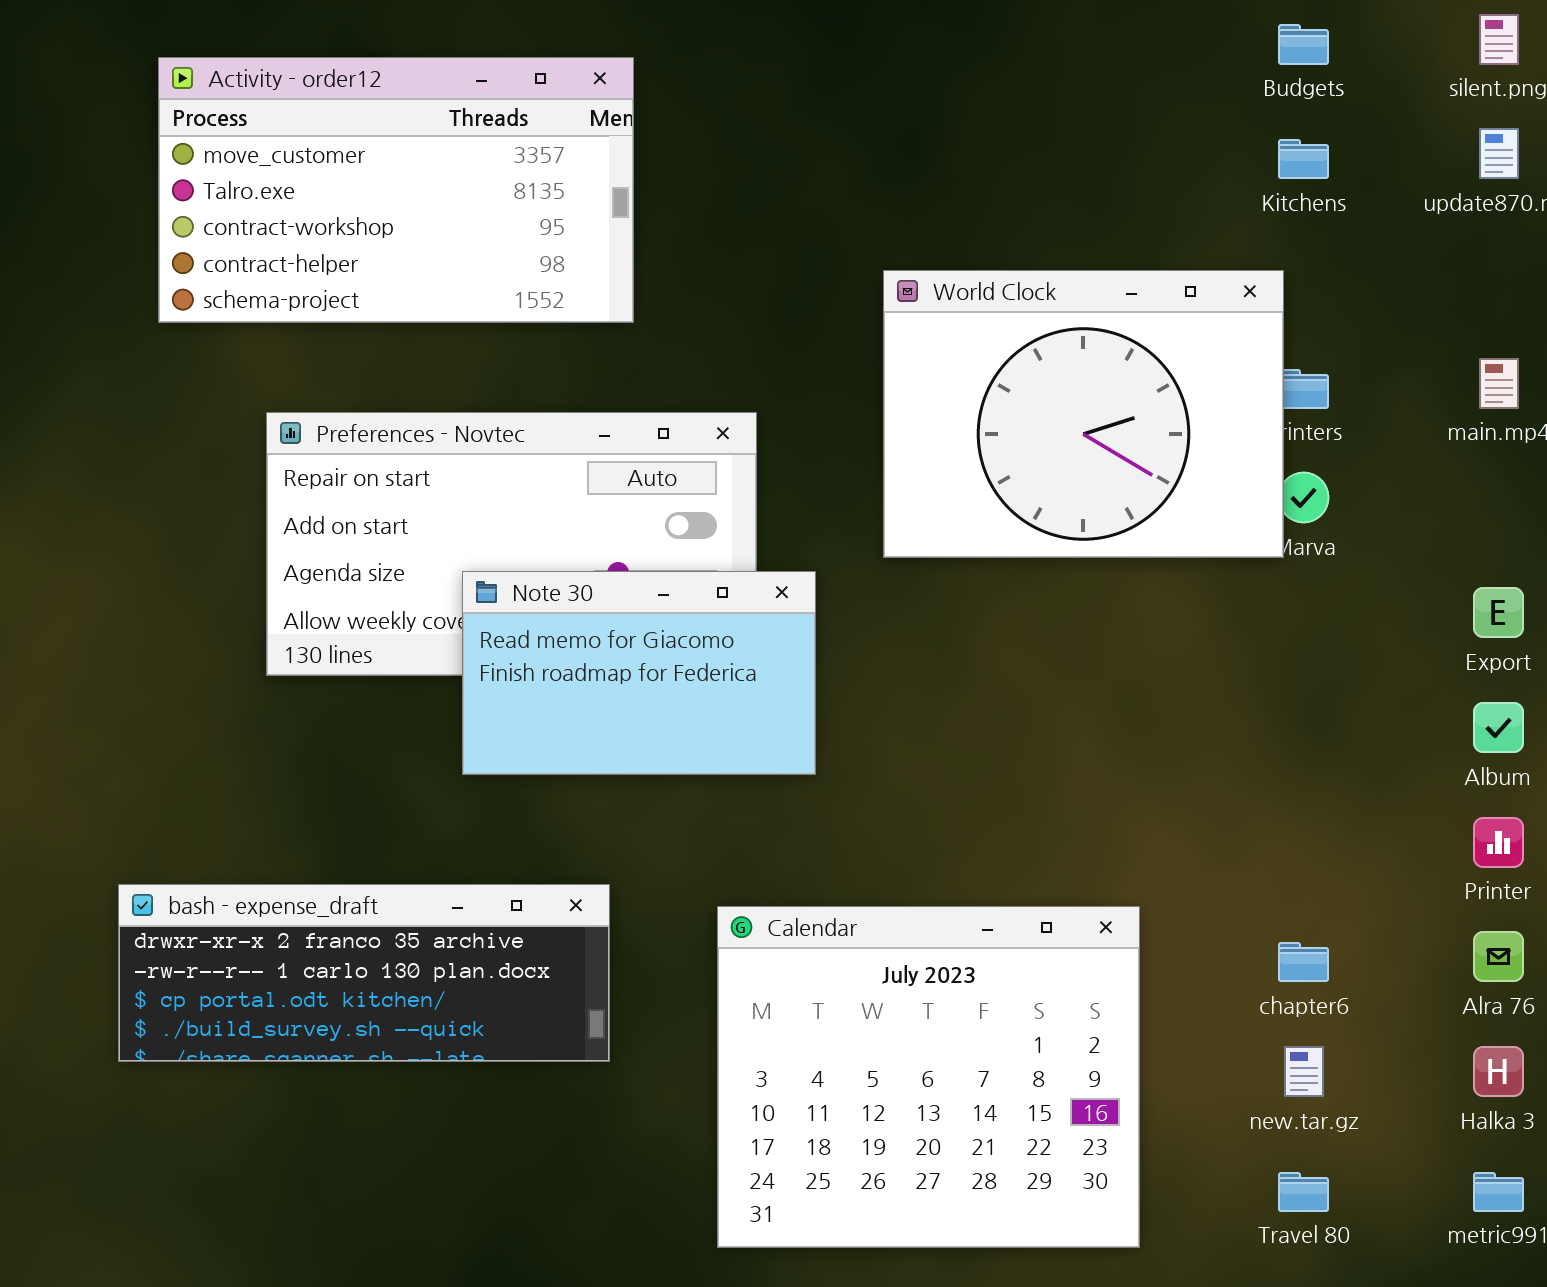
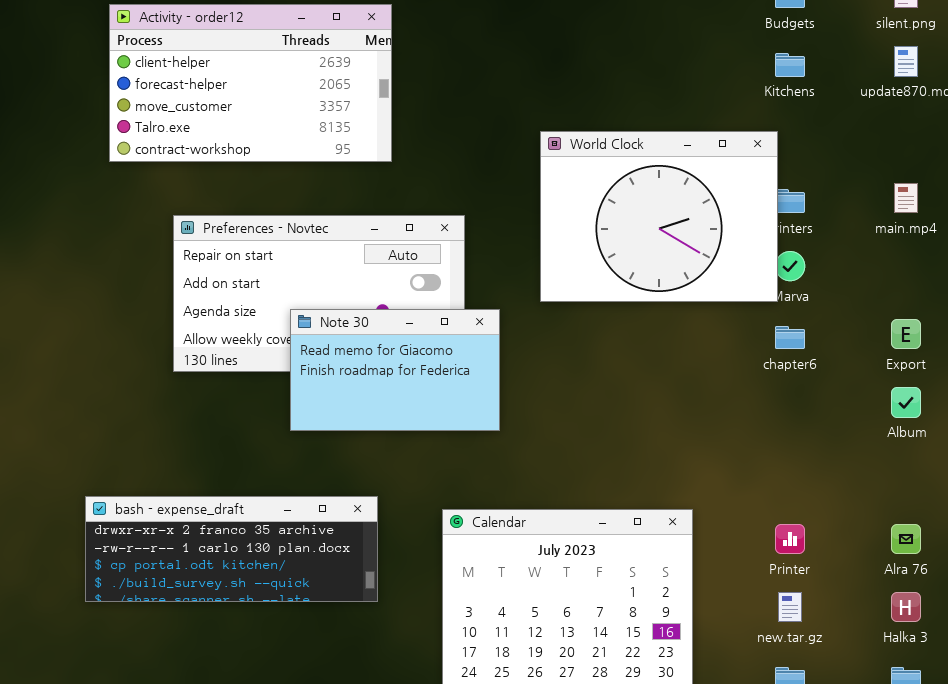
Activity - order12: [158,57,634,323] -> [109,4,392,162], scrolled up 2 rows
Printer: [1473,817,1524,868] -> [775,524,805,554], moved
chapter6: [1278,942,1329,982] -> [775,326,805,349], moved

